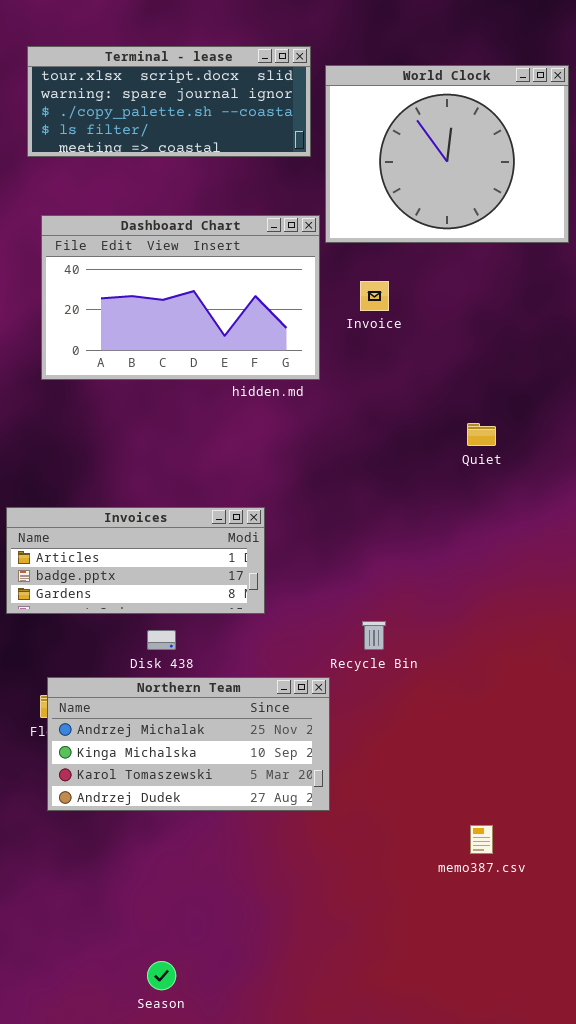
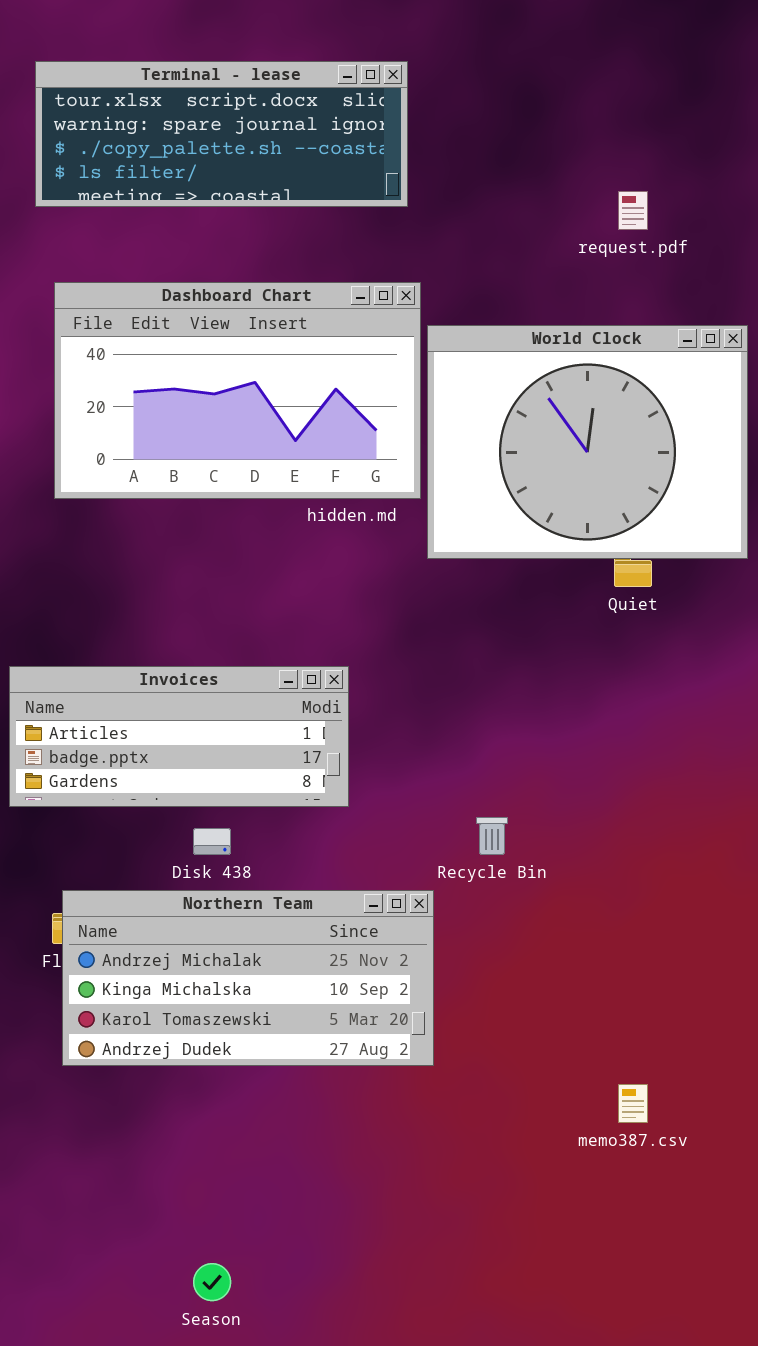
World Clock: [325,65,569,243] -> [427,325,748,559], moved

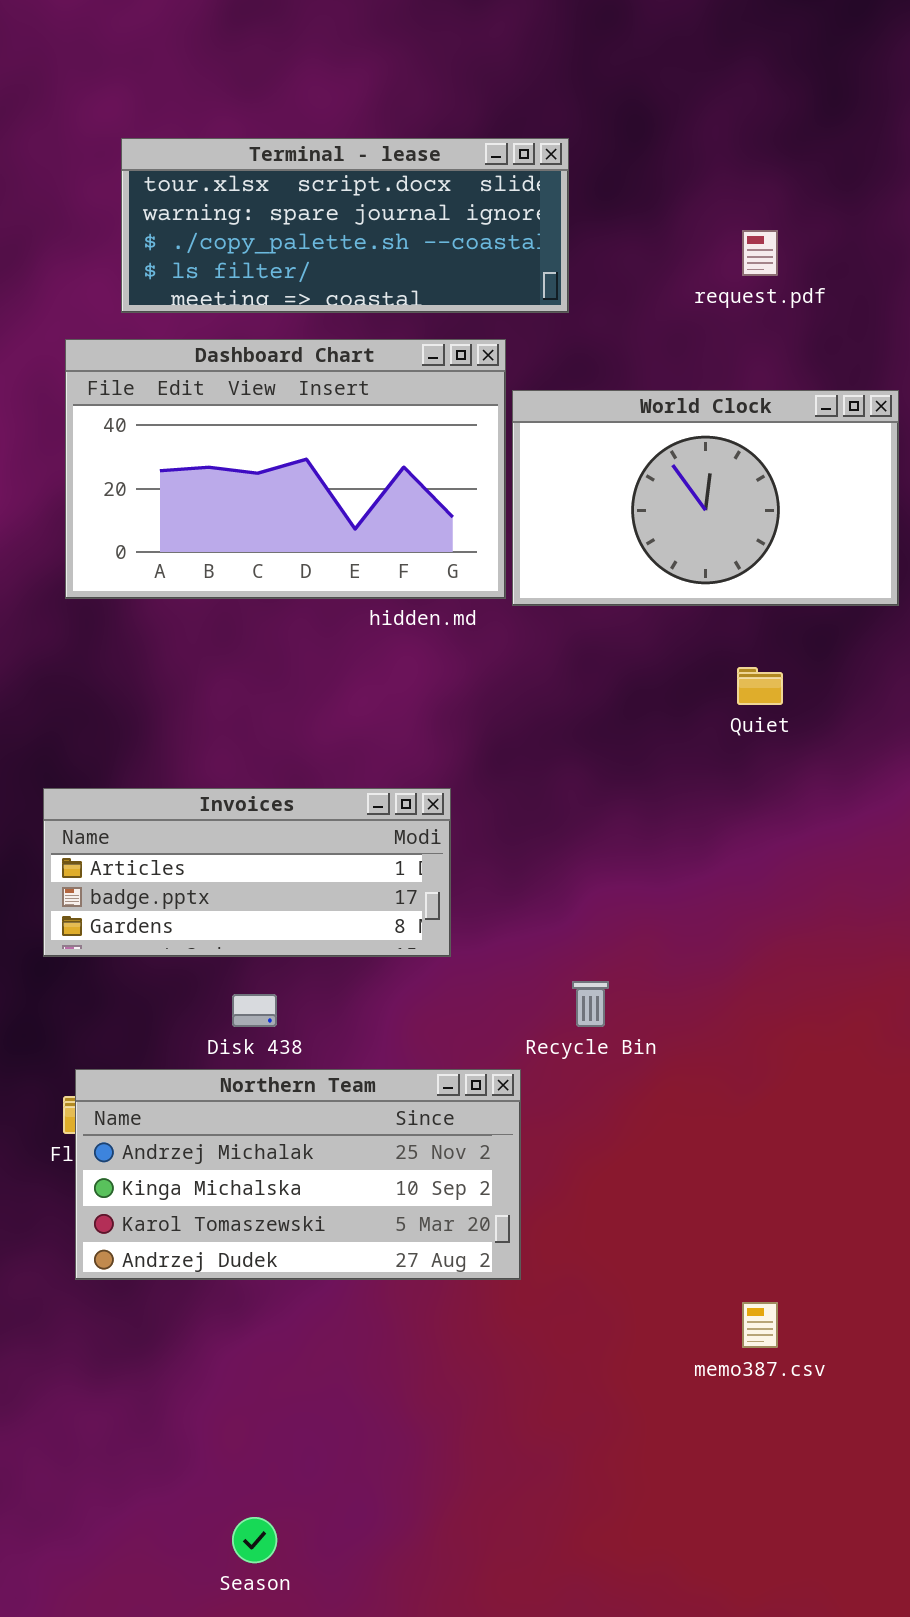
Terminal - lease: [35,61,408,207] -> [121,138,569,313], moved
World Clock: [427,325,748,559] -> [512,390,899,606], resized
Invoices: [9,666,349,807] -> [43,788,451,957], moved

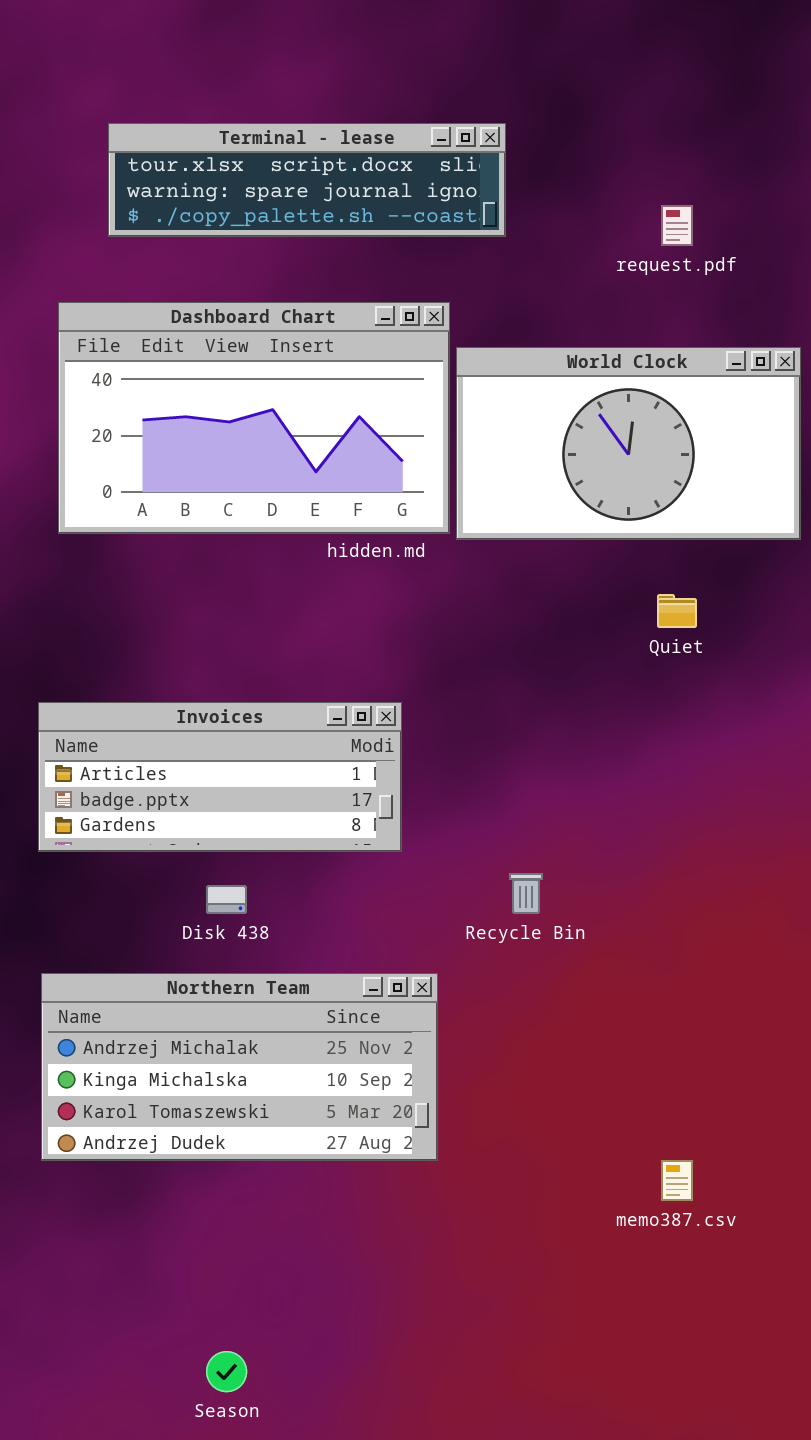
Terminal - lease: [121,138,569,313] -> [108,123,506,237], resized
Northern Team: [75,1069,521,1280] -> [41,973,438,1161], moved

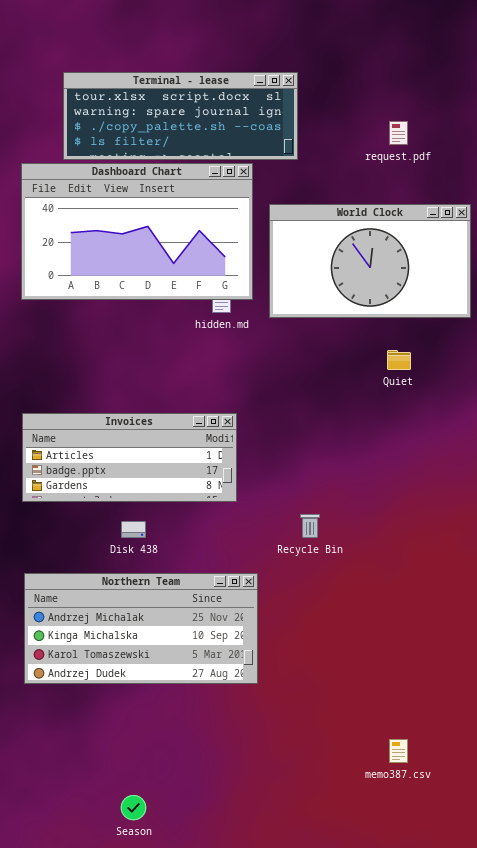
Terminal - lease: [108,123,506,237] -> [63,72,298,160], resized
Dashboard Chart: [58,302,450,534] -> [21,163,253,300], moved
memo387.csv: [661,1160,693,1201] -> [389,739,408,763], moved

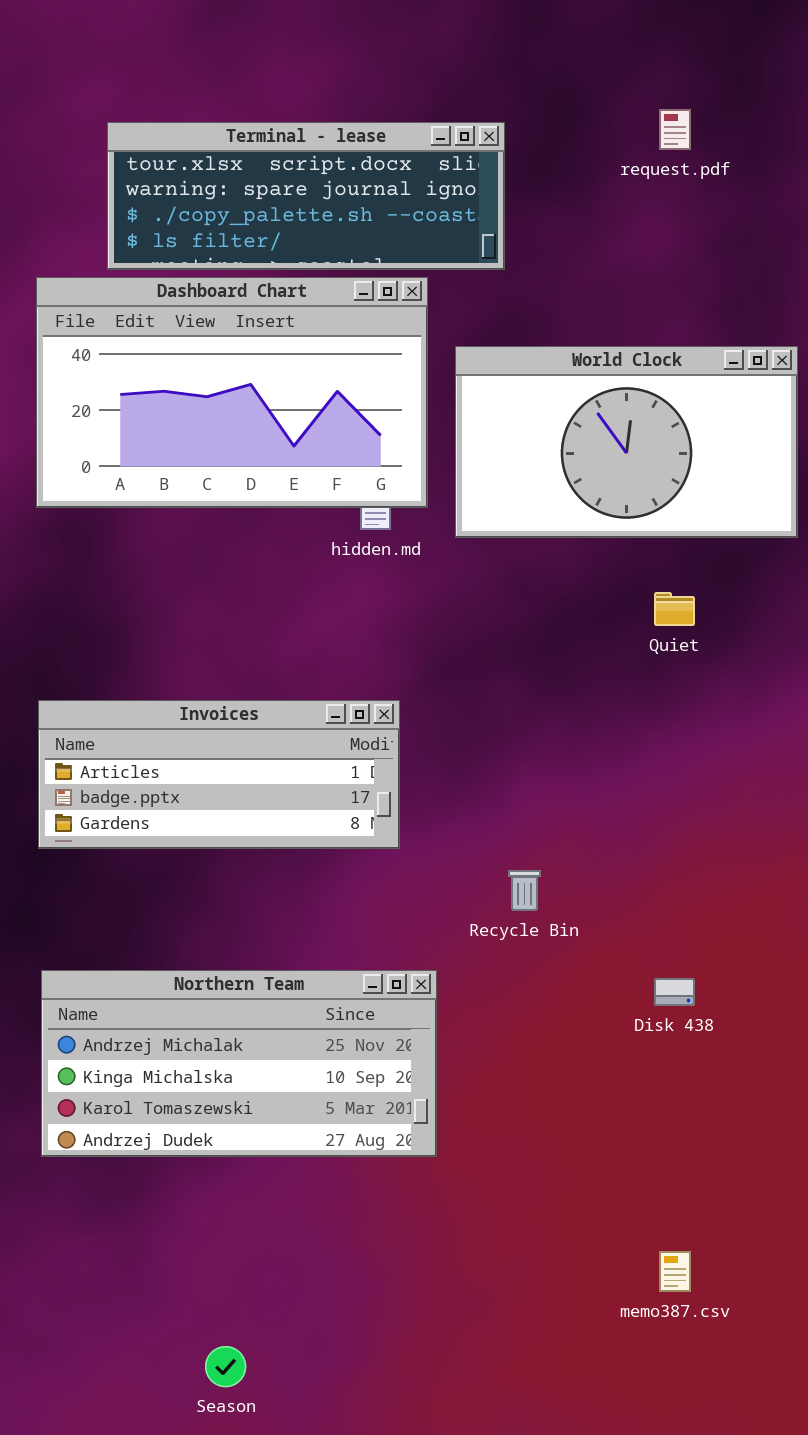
request.pdf: [389,121,408,145] -> [659,109,691,150], moved
Disk 438: [121,521,146,538] -> [654,978,695,1006], moved

